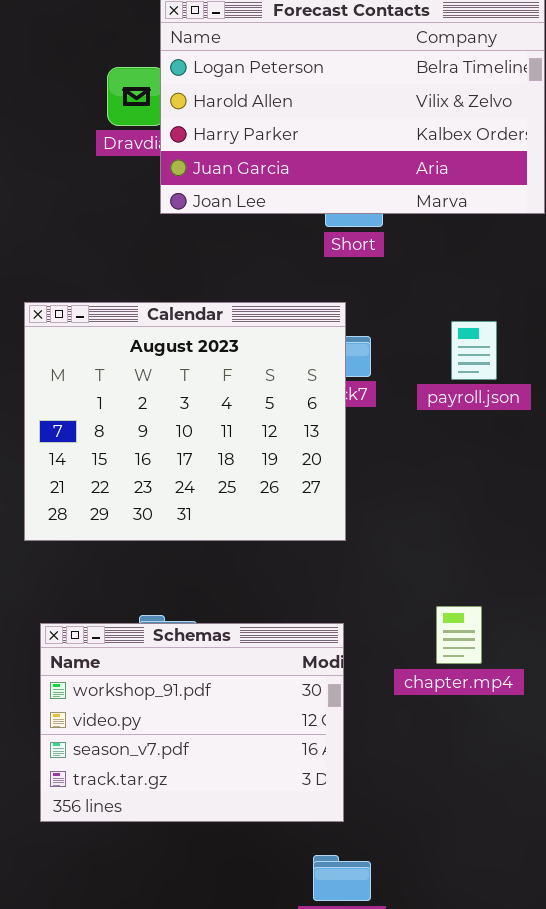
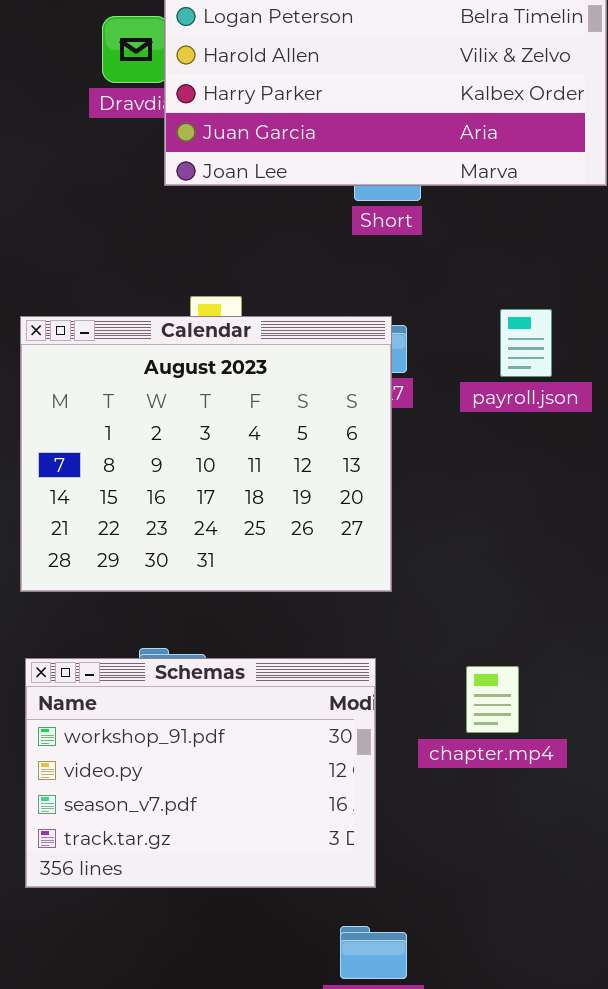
Calendar: [24,302,346,541] -> [20,316,392,592], moved
chapter.mp4: [436,606,482,664] -> [466,666,519,733], moved

